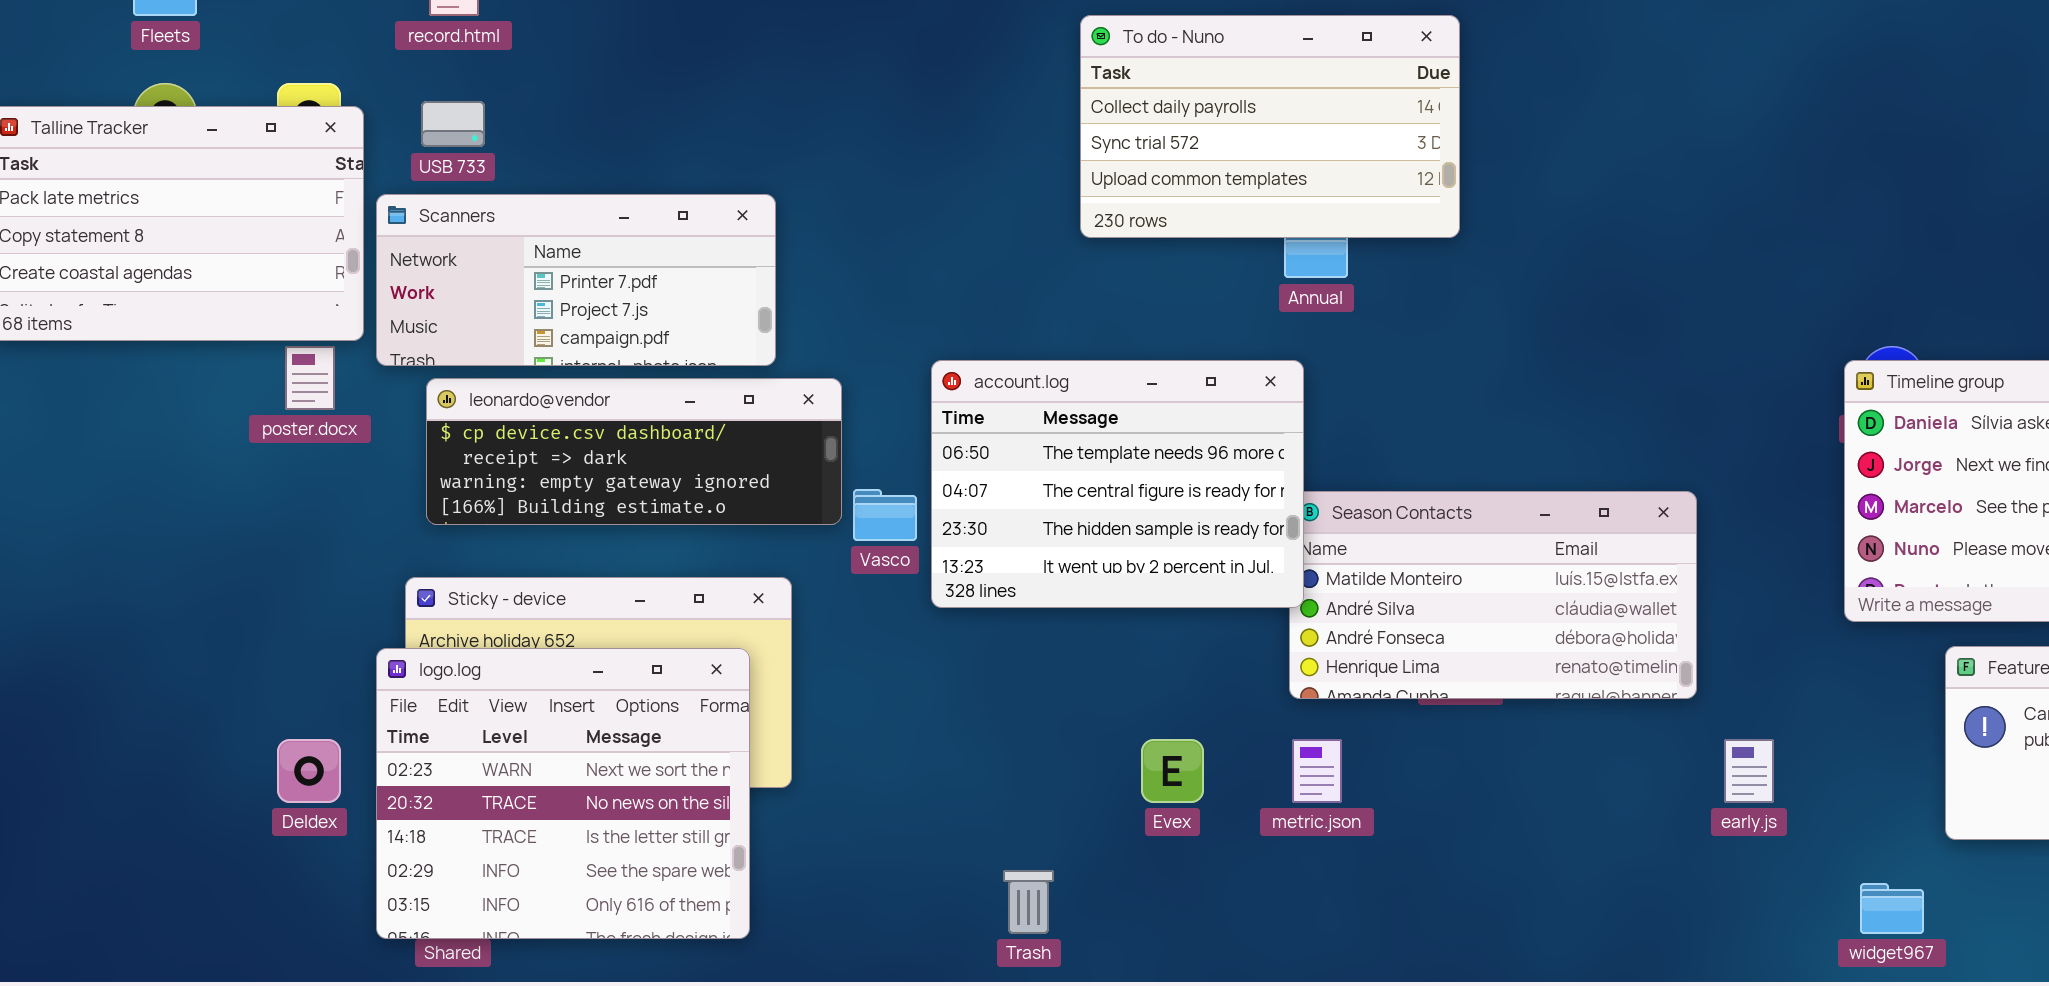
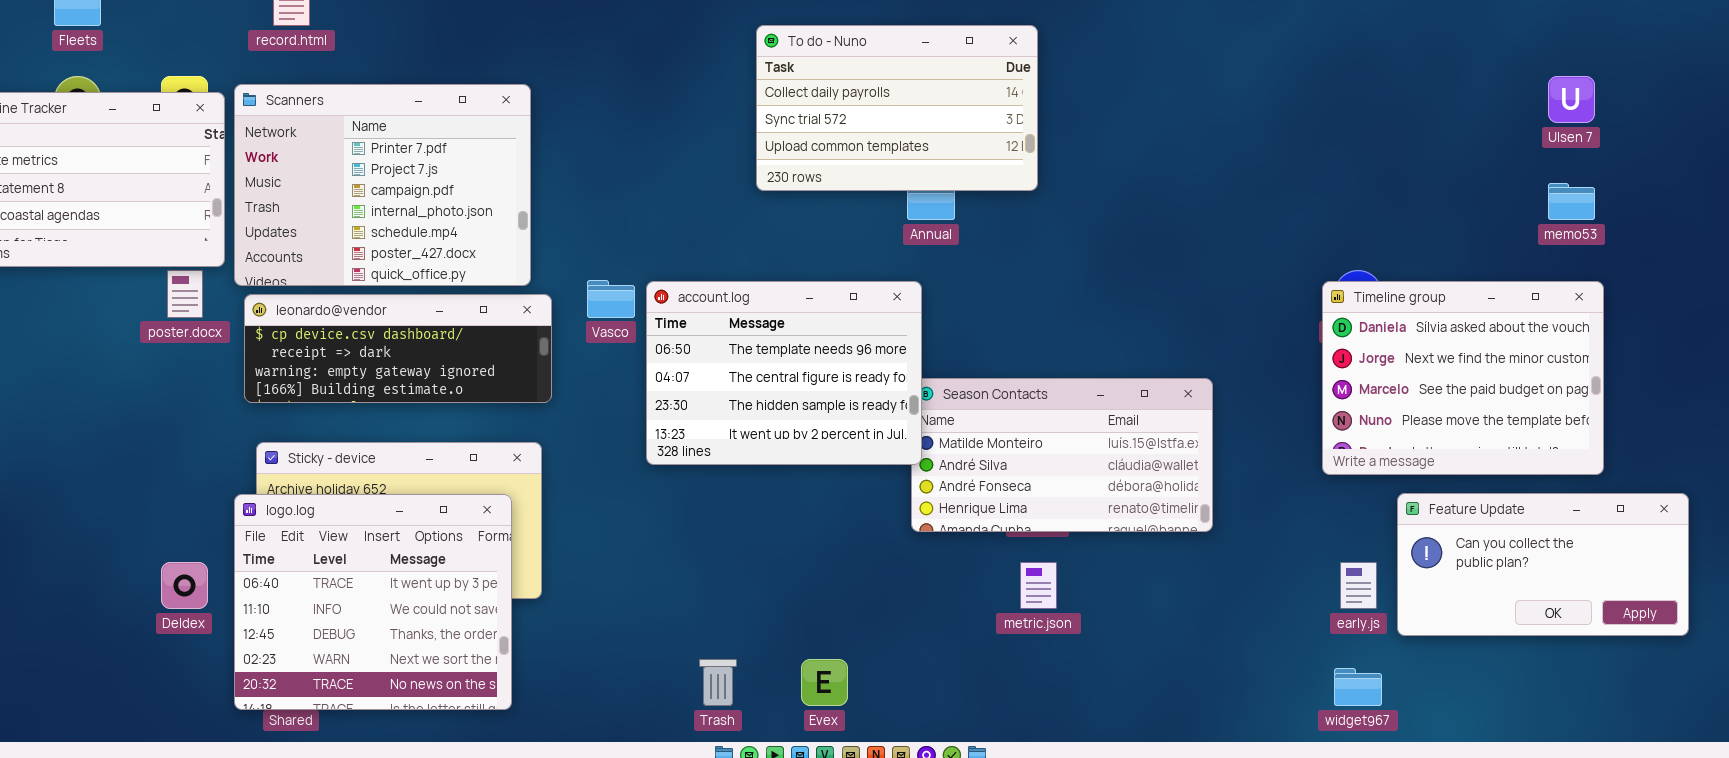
Scanners: [376,194,776,366] -> [234,84,531,286], resized
leonardo@vendor: [426,378,842,525] -> [244,294,552,403], moved
Vasco: [853,489,917,541] -> [587,280,635,318], moved
logo.log: [376,648,750,939] -> [234,494,512,710], scrolled up 3 rows
Evex: [1141,739,1204,803] -> [801,659,848,706], moved
metric.json: [1292,739,1342,803] -> [1020,562,1057,609], moved
early.js: [1724,739,1774,803] -> [1340,562,1377,609], moved

